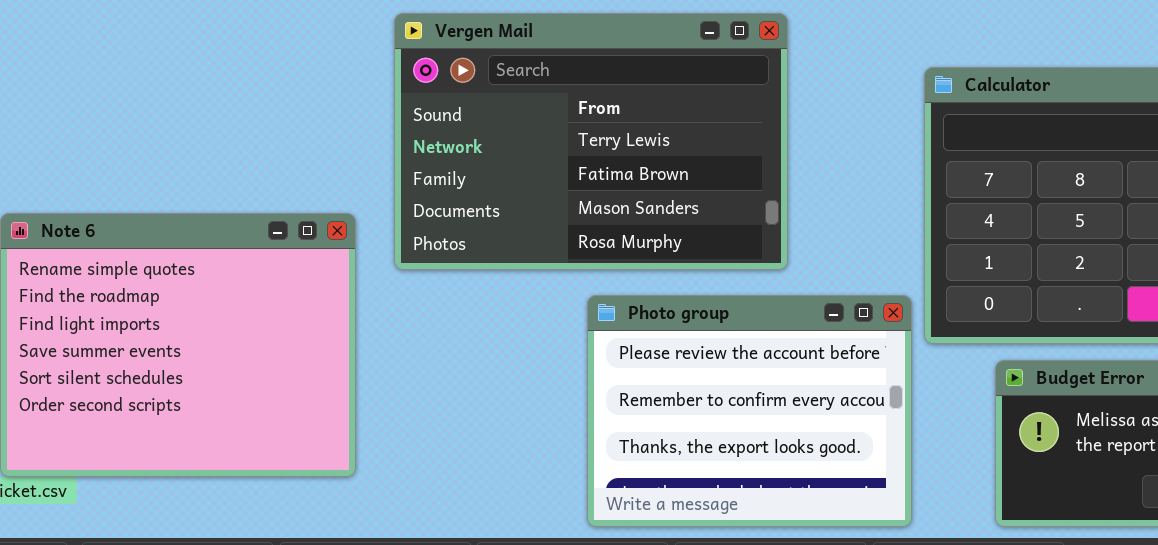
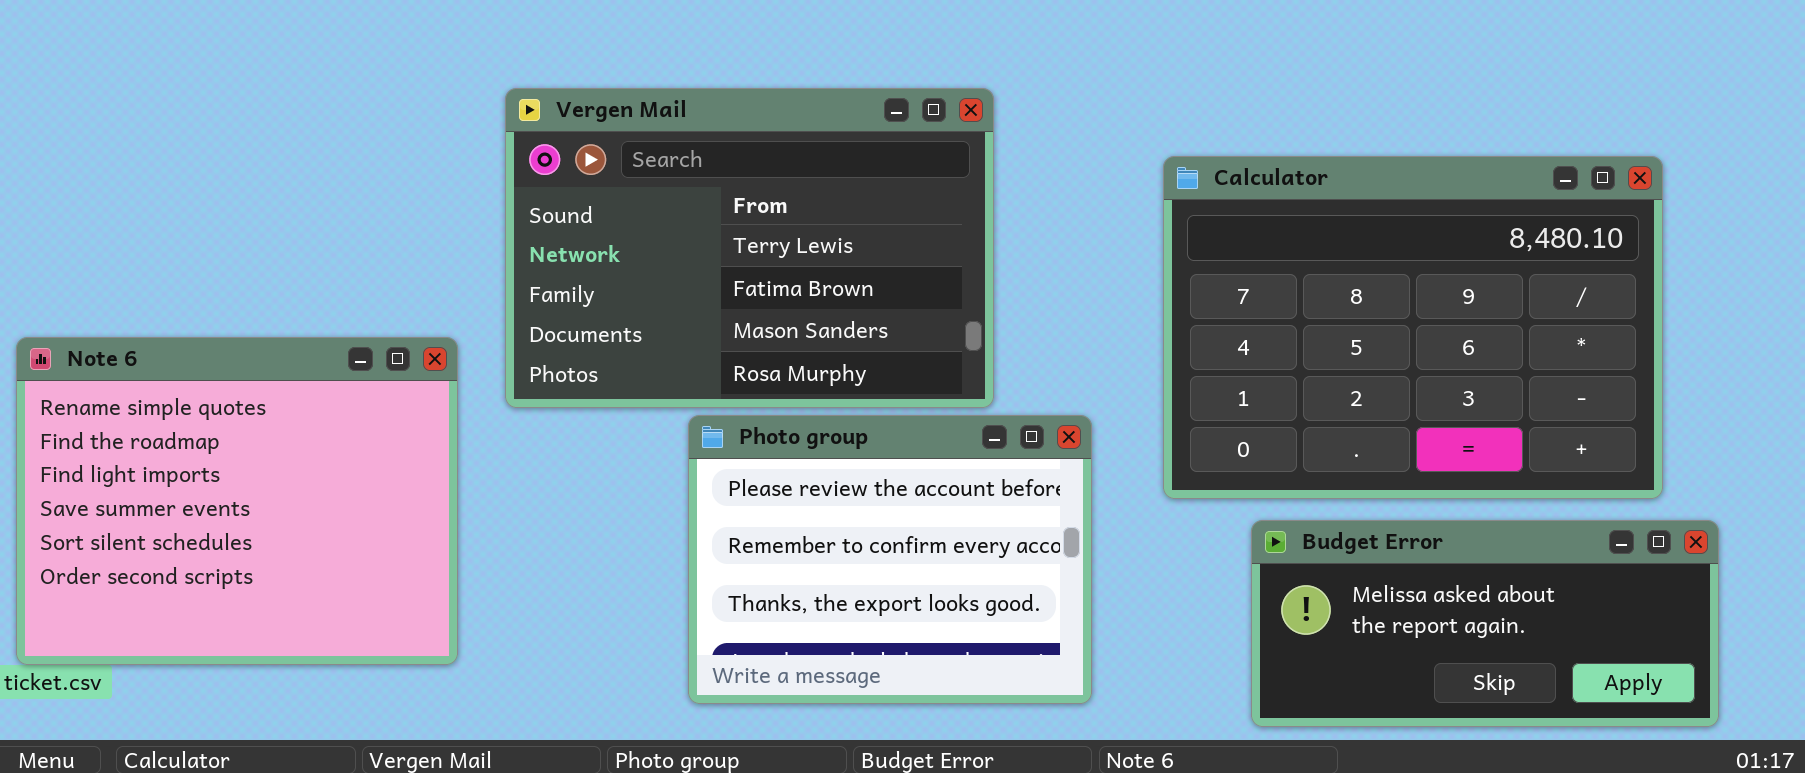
Photo group: [587,295,912,527] -> [688,415,1092,704], moved

